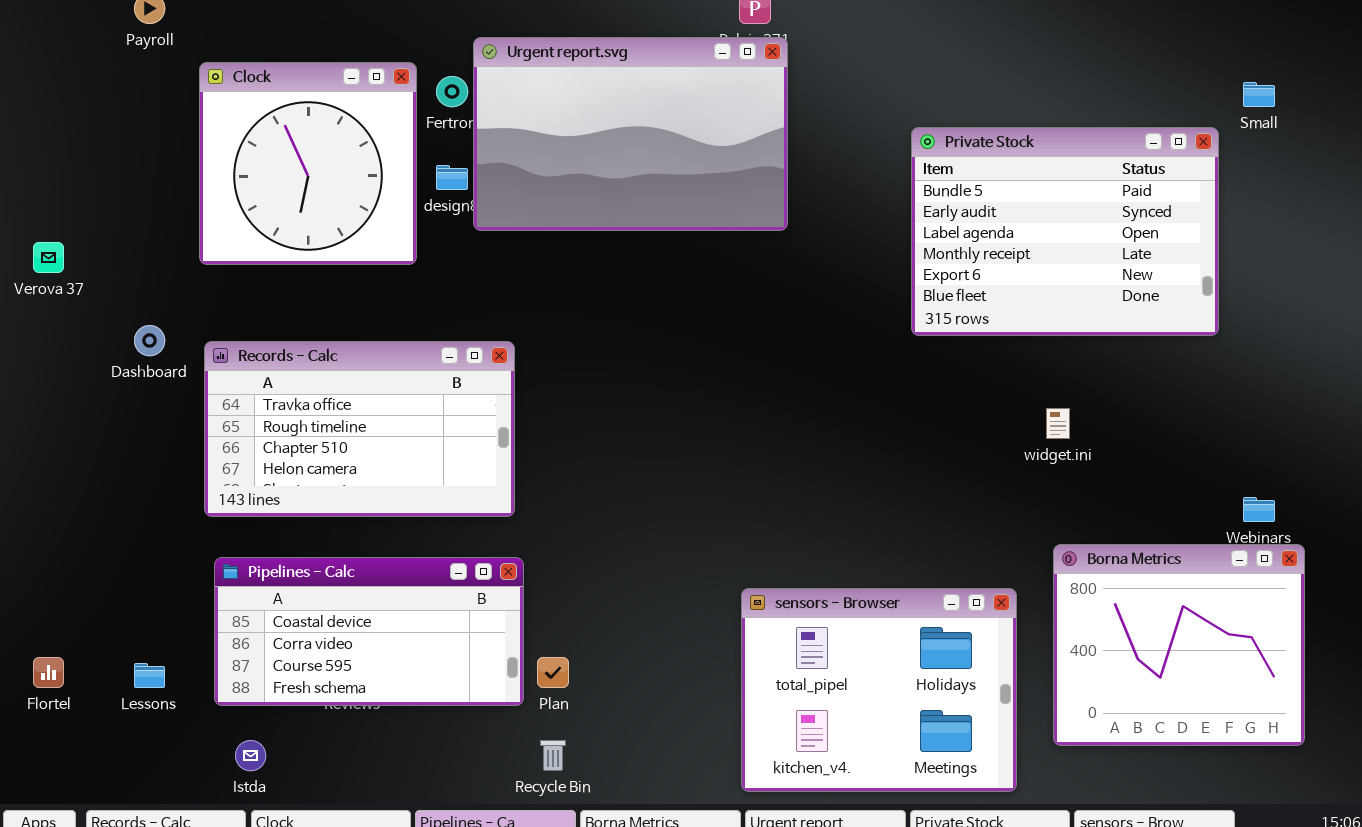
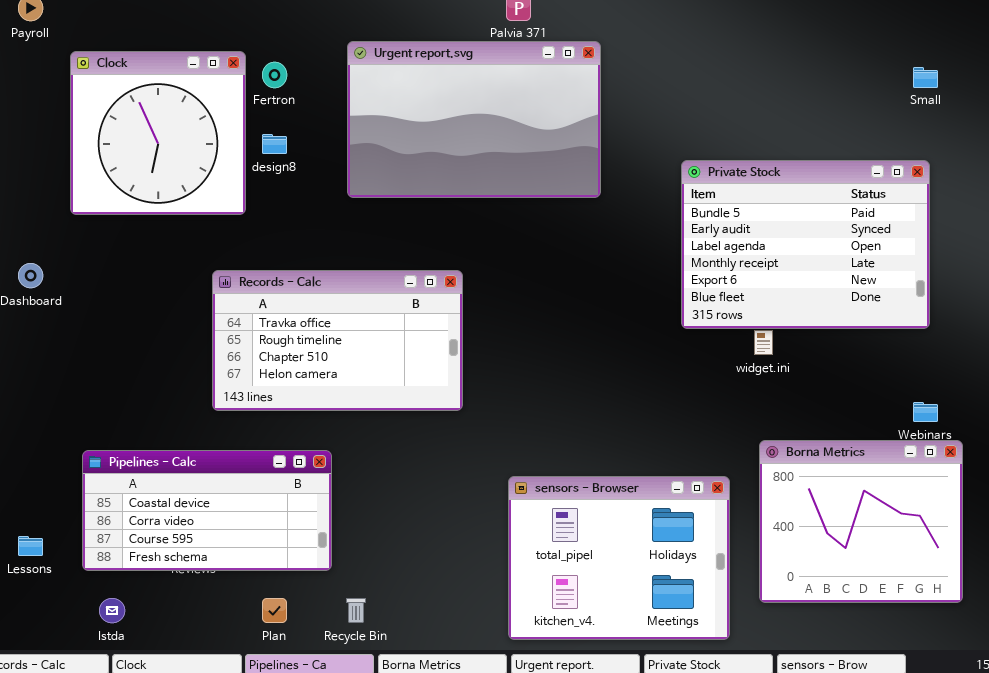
Urgent report.svg: [473,37,788,231] -> [347,41,601,198], moved
Private Stock: [911,127,1219,336] -> [681,160,930,329], moved
Records - Calc: [204,341,515,517] -> [212,270,463,411], moved
Plan: [537,657,569,688] -> [262,598,287,623], moved

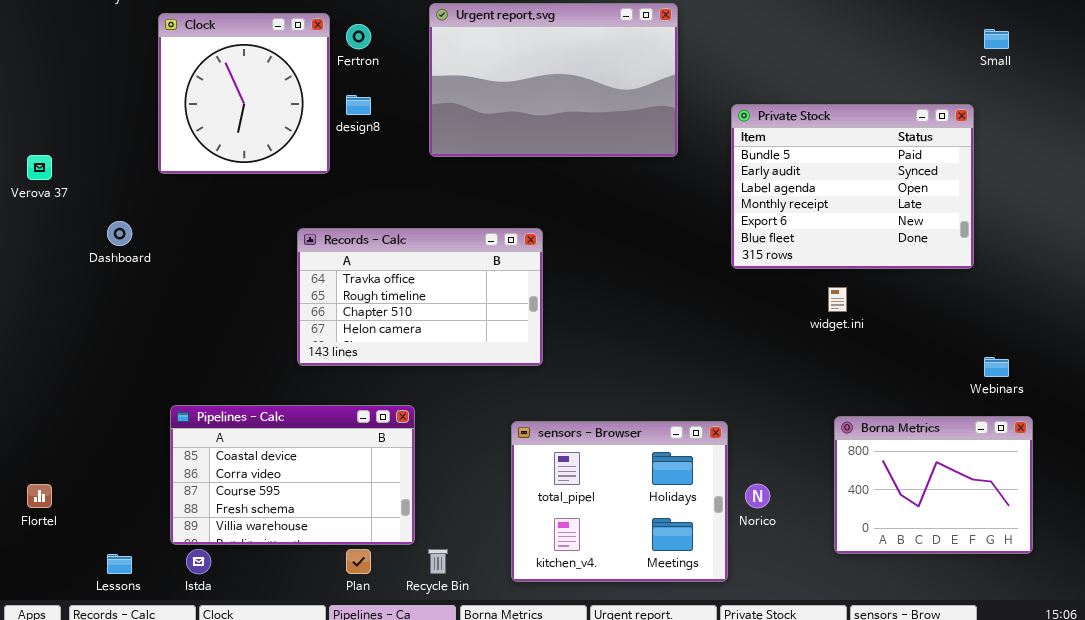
Private Stock: [681,160,930,329] -> [731,104,974,269], moved
Borna Metrics: [759,440,963,603] -> [834,416,1033,554], resized
Pipelines - Calc: [82,450,332,571] -> [170,405,415,545], resized
sensors - Browser: [508,476,730,640] -> [511,421,728,582], moved
Lessons: [18,536,43,556] -> [107,554,132,574], moved

